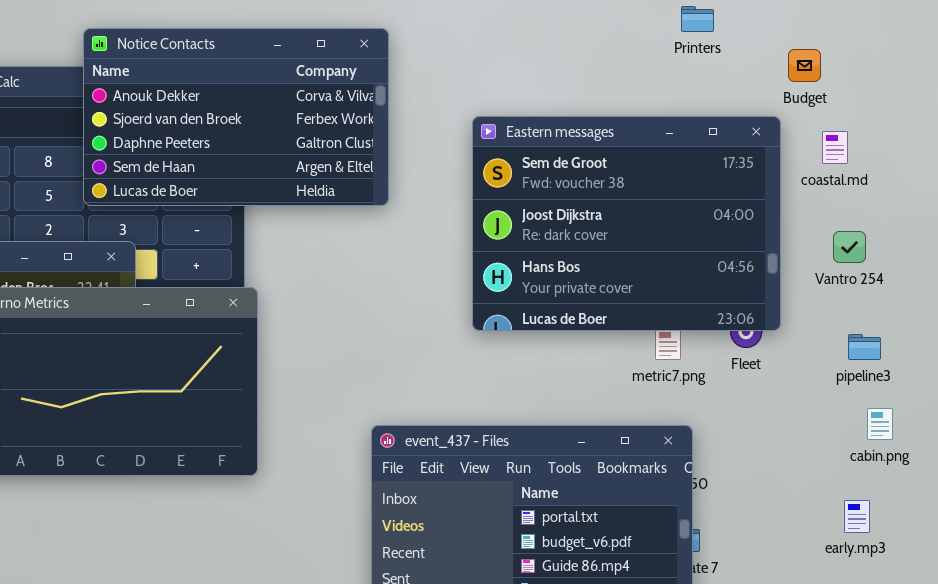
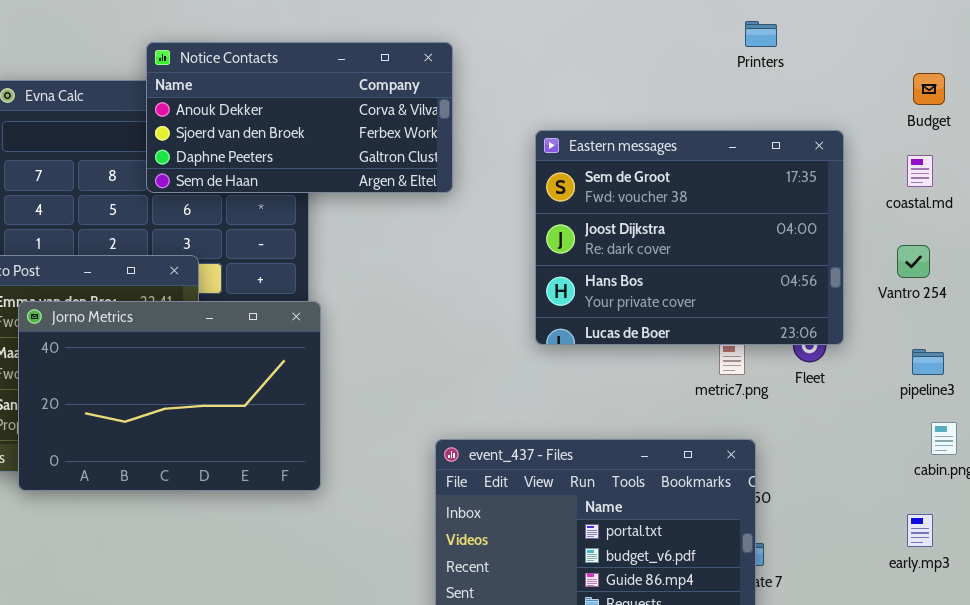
Notice Contacts: [83,28,389,206] -> [146,42,453,193], resized
Budget: [788,49,821,82] -> [913,73,945,105], moved
coastal.md: [822,131,848,164] -> [907,155,933,187], moved

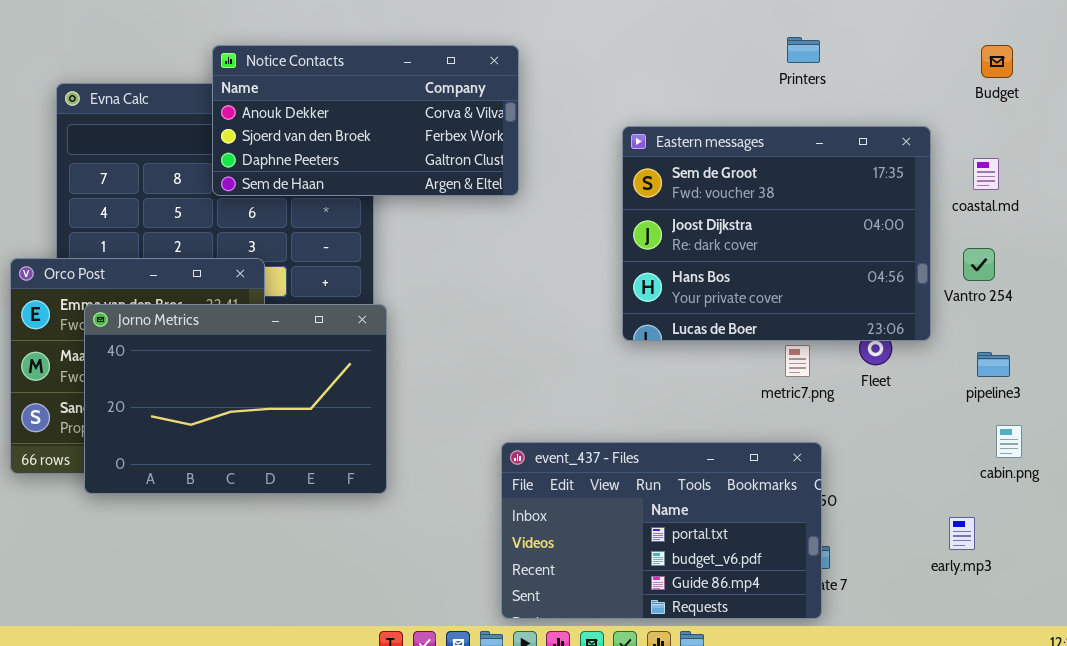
Printers: [745,21,777,47] -> [787,37,820,63], moved
Budget: [913,73,945,105] -> [981,45,1013,78], moved
Eastern messages: [535,130,844,345] -> [622,126,931,341], moved
early.mp3: [907,514,933,547] -> [949,517,975,550], moved

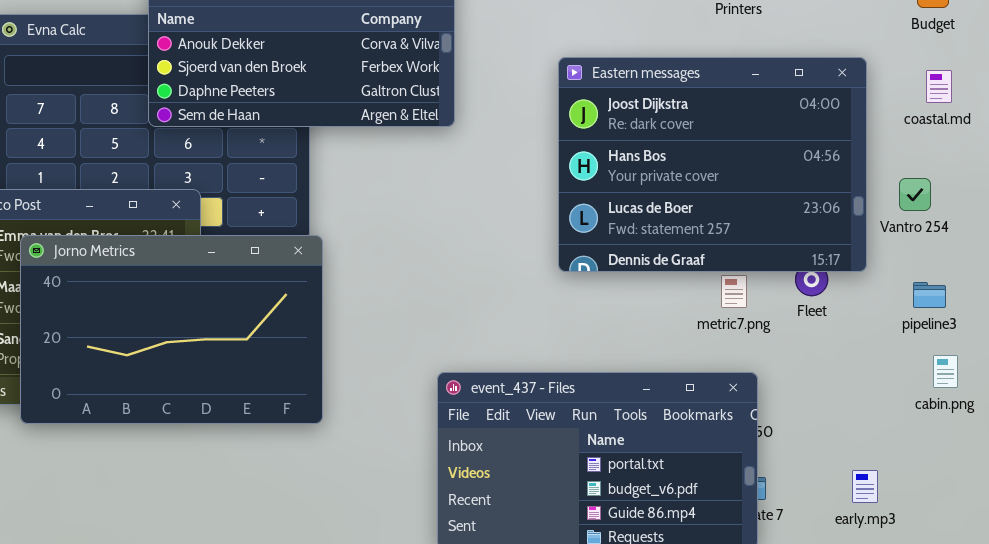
Eastern messages: [622,126,931,341] -> [558,57,867,272], scrolled down 1 row
coastal.md: [973,158,999,190] -> [926,70,952,103], moved
early.mp3: [949,517,975,550] -> [852,470,878,503], moved

